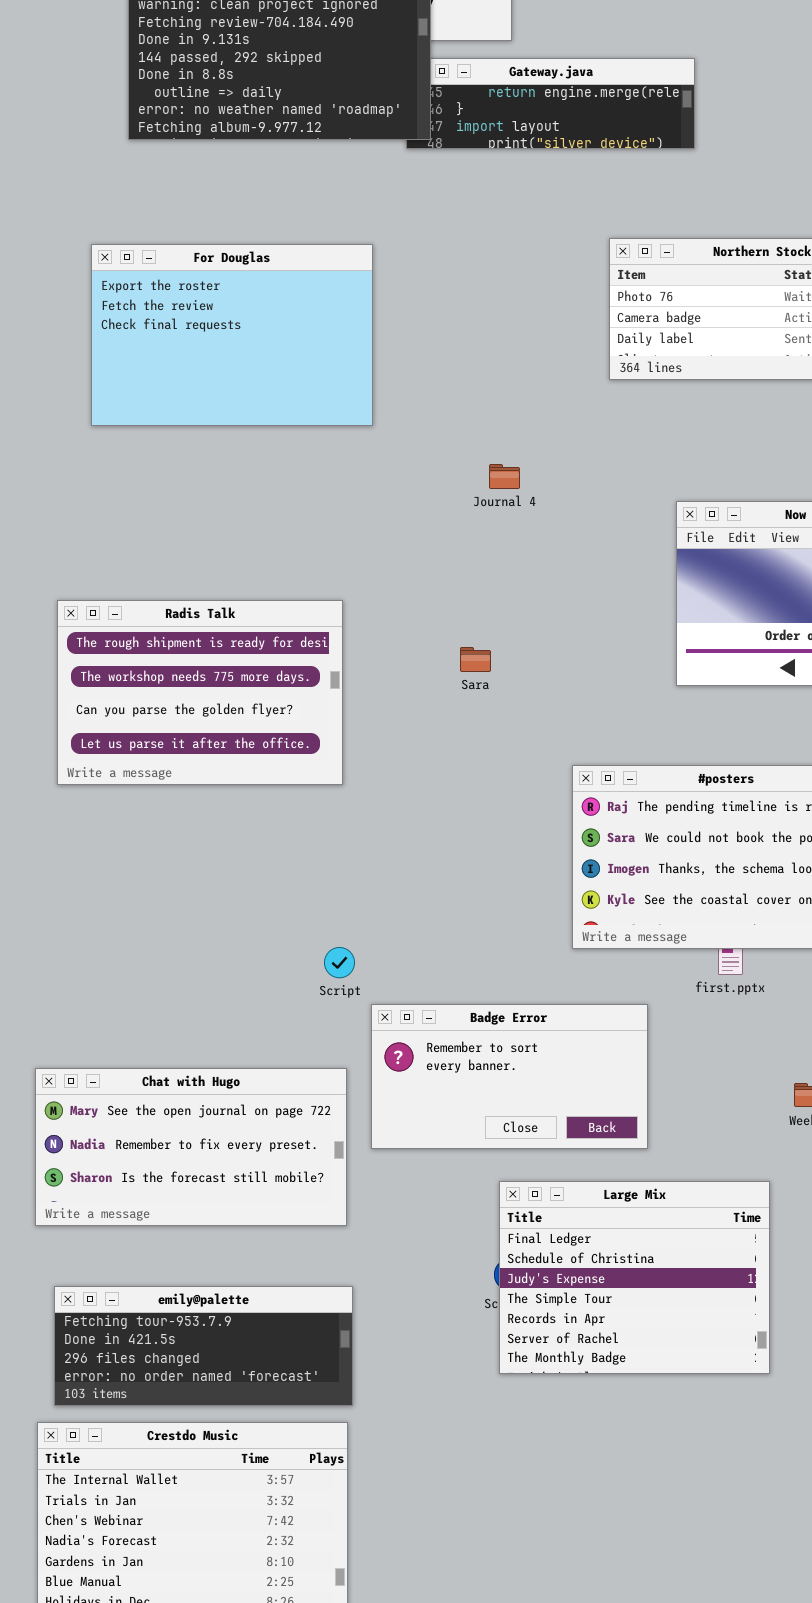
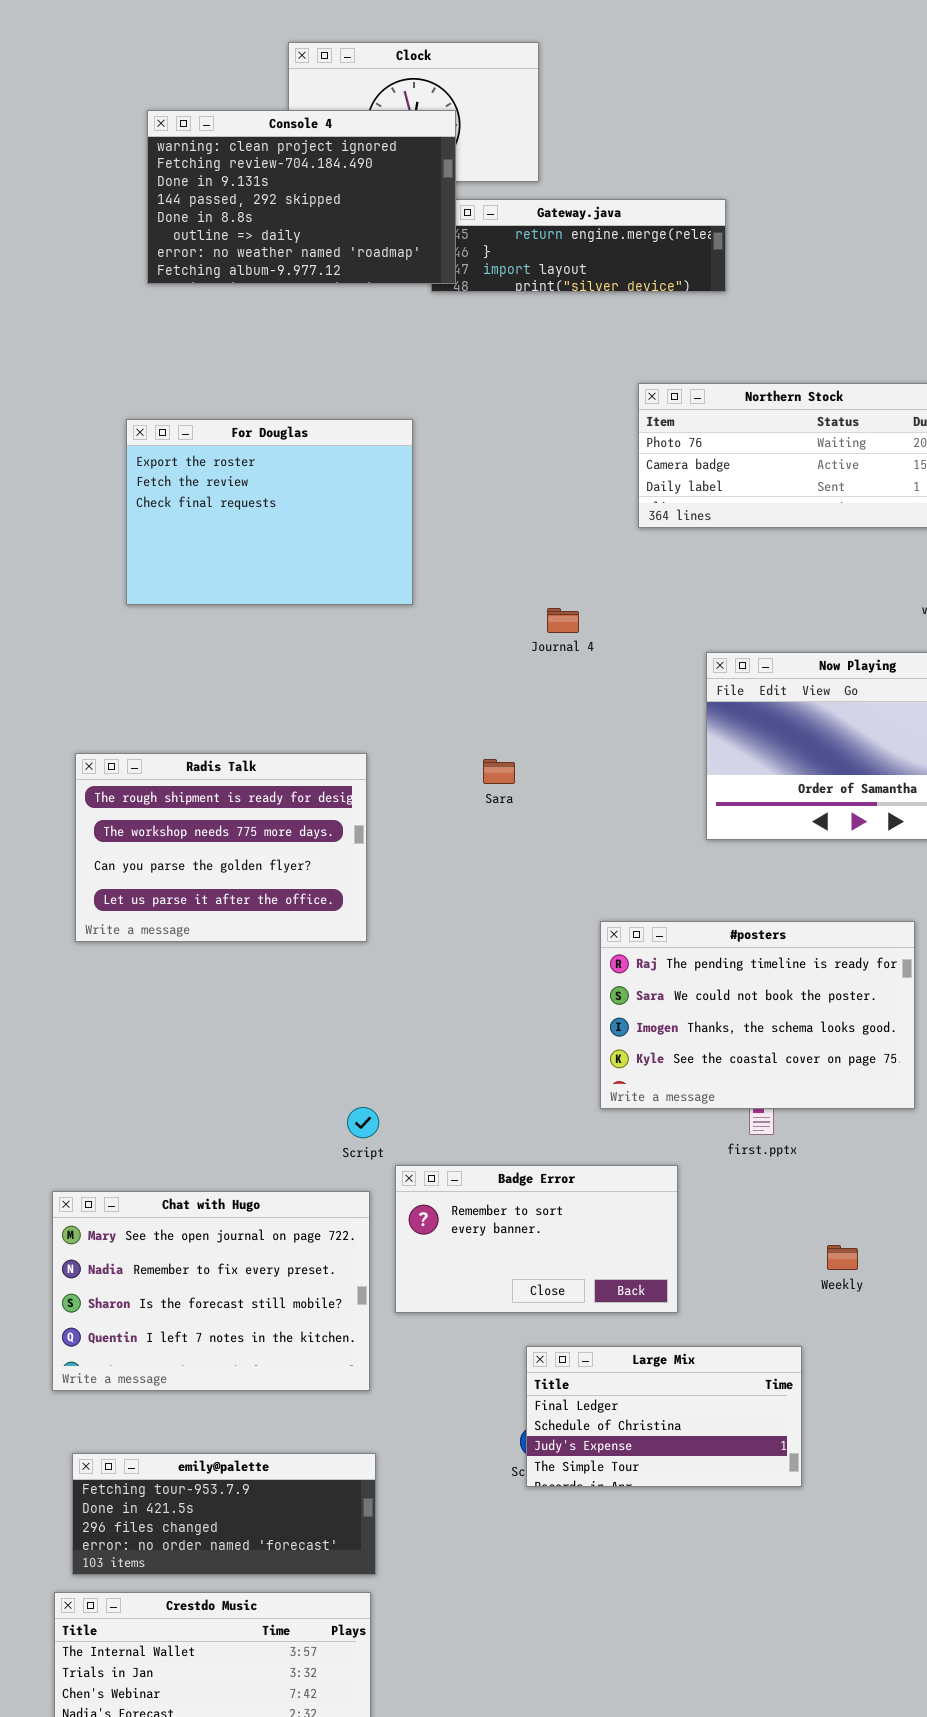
For Douglas: [91,244,373,426] -> [126,419,413,605], moved
Journal 4: [489,464,520,489] -> [547,608,579,633], moved
Sara: [460,647,491,672] -> [483,759,515,784], moved
Chat with Hugo: [35,1068,347,1226] -> [52,1191,370,1391], resized
Large Mix: [499,1181,770,1374] -> [526,1346,802,1487], resized

